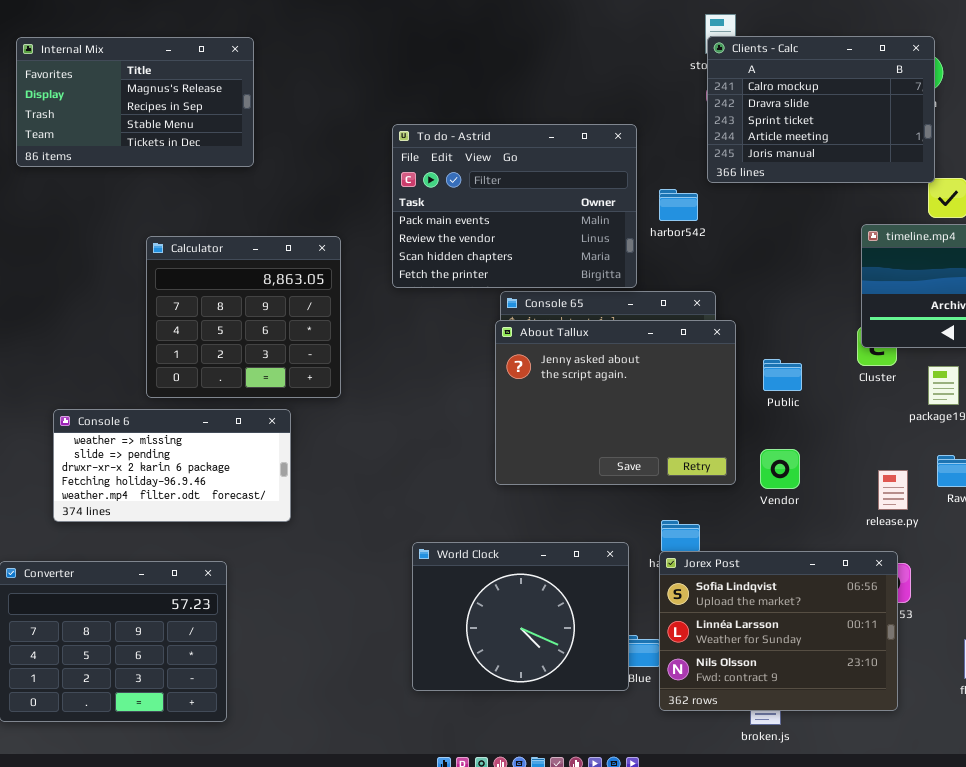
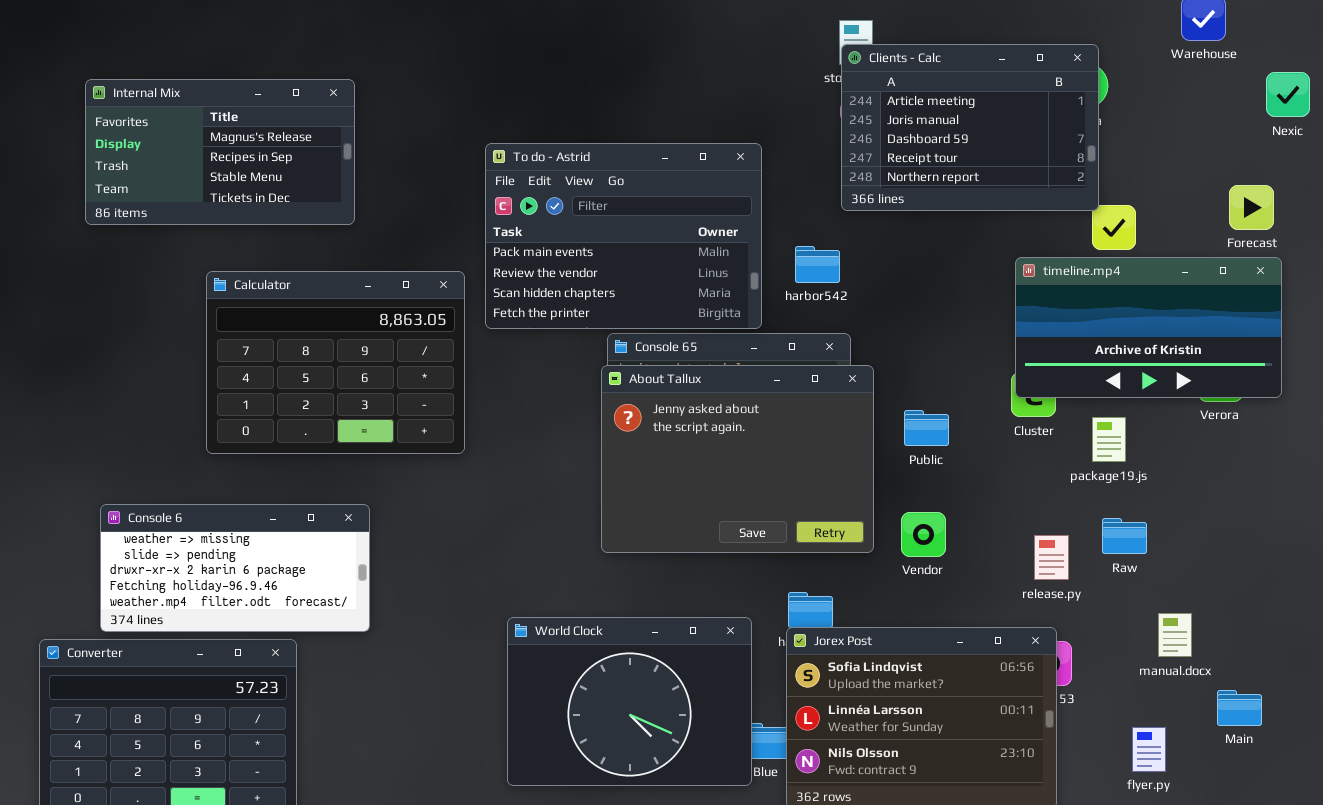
Clients - Calc: [707,36,935,183] -> [841,44,1099,211], scrolled down 3 rows
Internal Mix: [16,37,254,167] -> [85,79,355,225], moved
harbor542: [659,189,698,221] -> [795,246,840,283], moved
Calculator: [146,236,341,398] -> [206,271,465,454], resized
Console 6: [53,409,291,522] -> [100,504,370,632], moved

